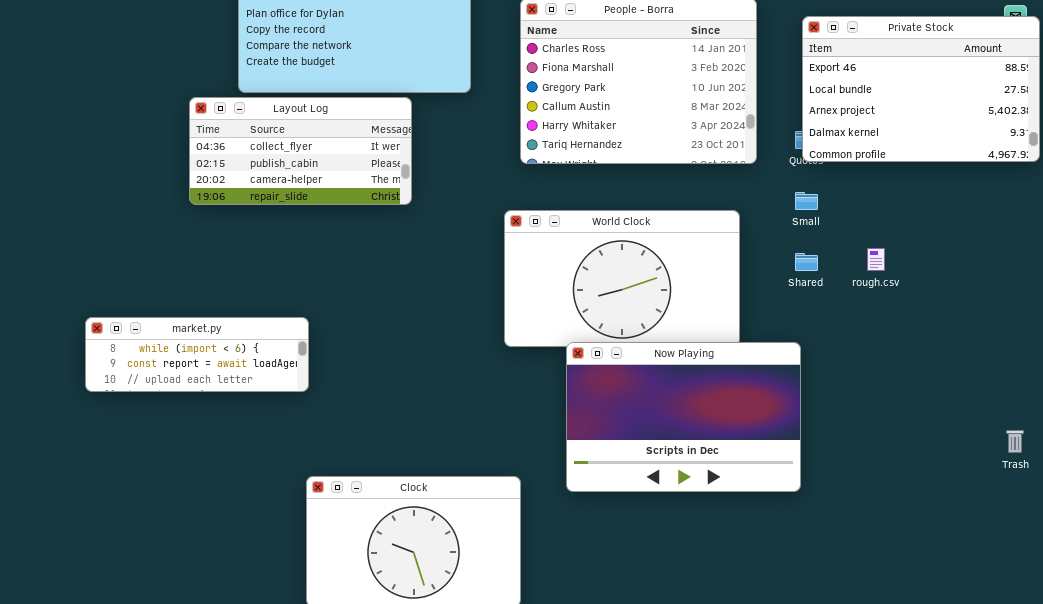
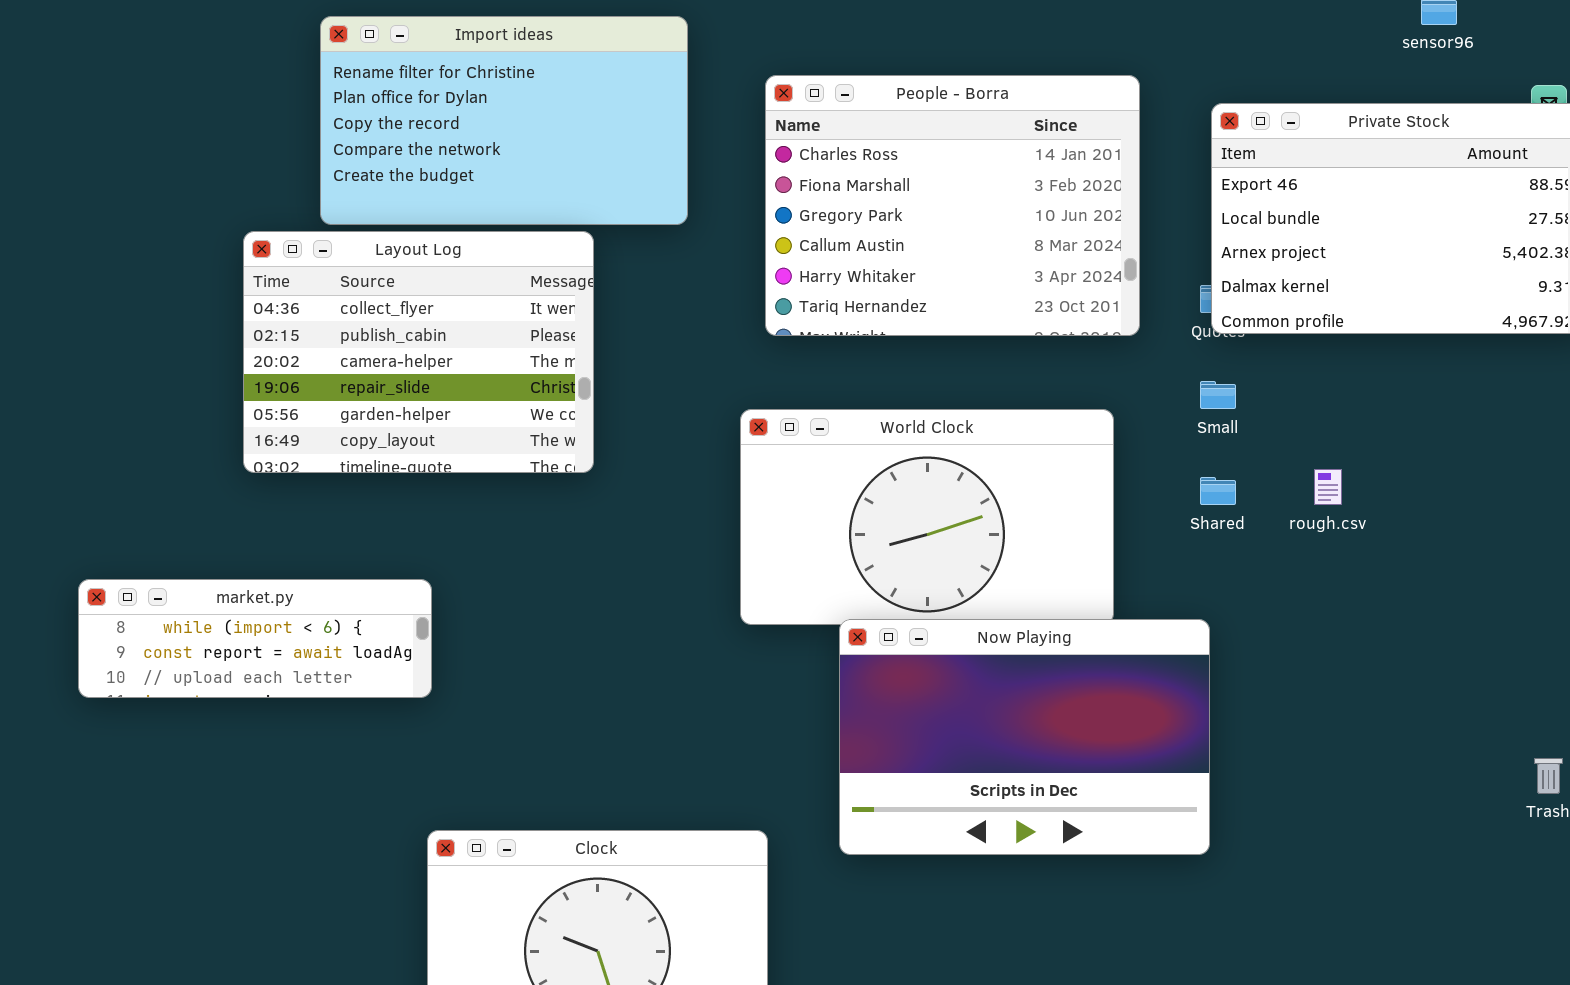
Layout Log: [189,97,412,205] -> [243,231,594,473], resized

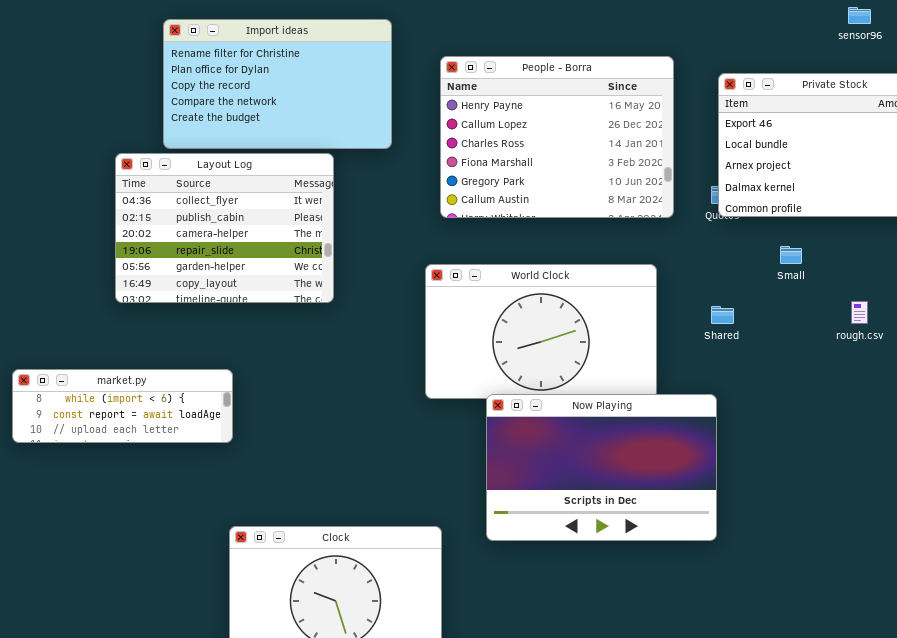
People - Borra: [765,75,1140,336] -> [440,56,674,218], scrolled up 2 rows
Small: [1200,381,1236,409] -> [780,246,802,264], moved
rough.csv: [1314,469,1342,505] -> [851,301,868,324], moved

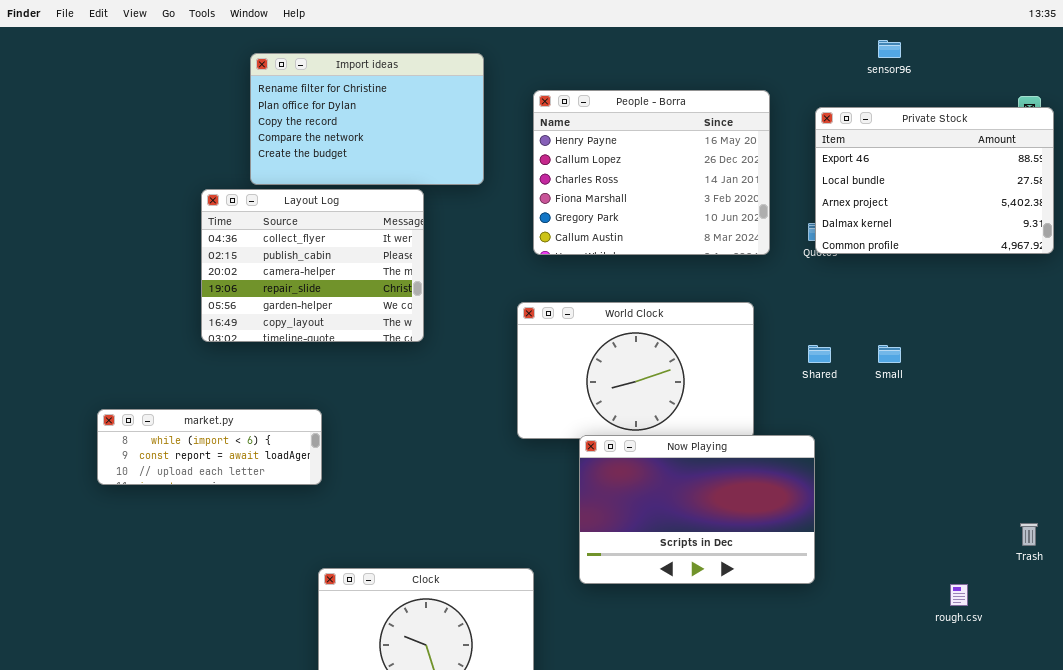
sensor96: [848,7,871,24] -> [878,40,901,58], moved
Small: [780,246,802,264] -> [878,345,901,363], moved
rough.csv: [851,301,868,324] -> [950,584,968,606], moved

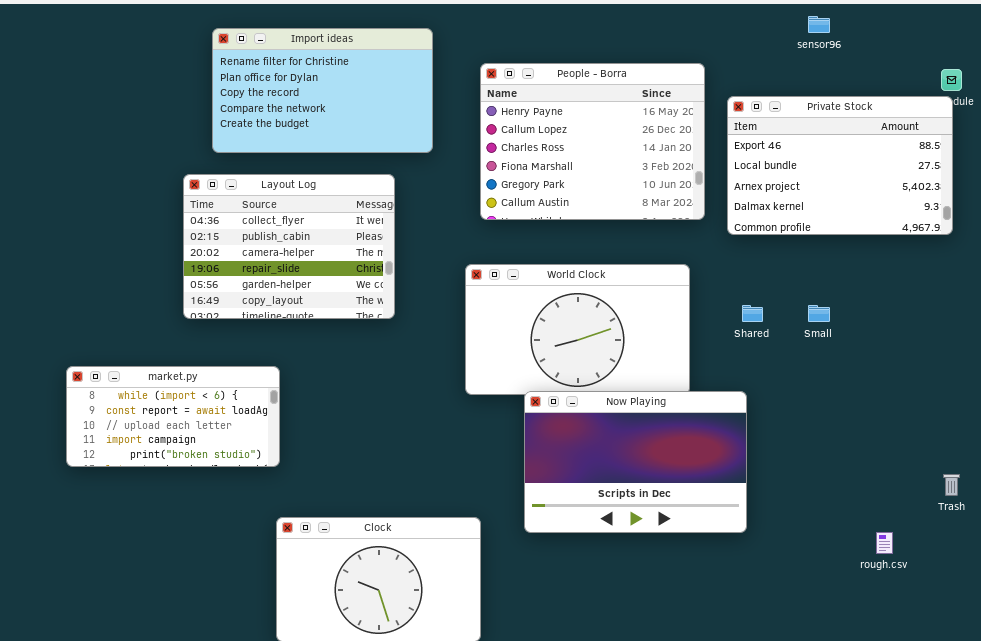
Private Stock: [815,107,1054,254] -> [727,96,953,235], moved
Layout Log: [201,189,424,342] -> [183,174,395,319], moved
market.py: [97,409,322,485] -> [66,366,280,467], resized

